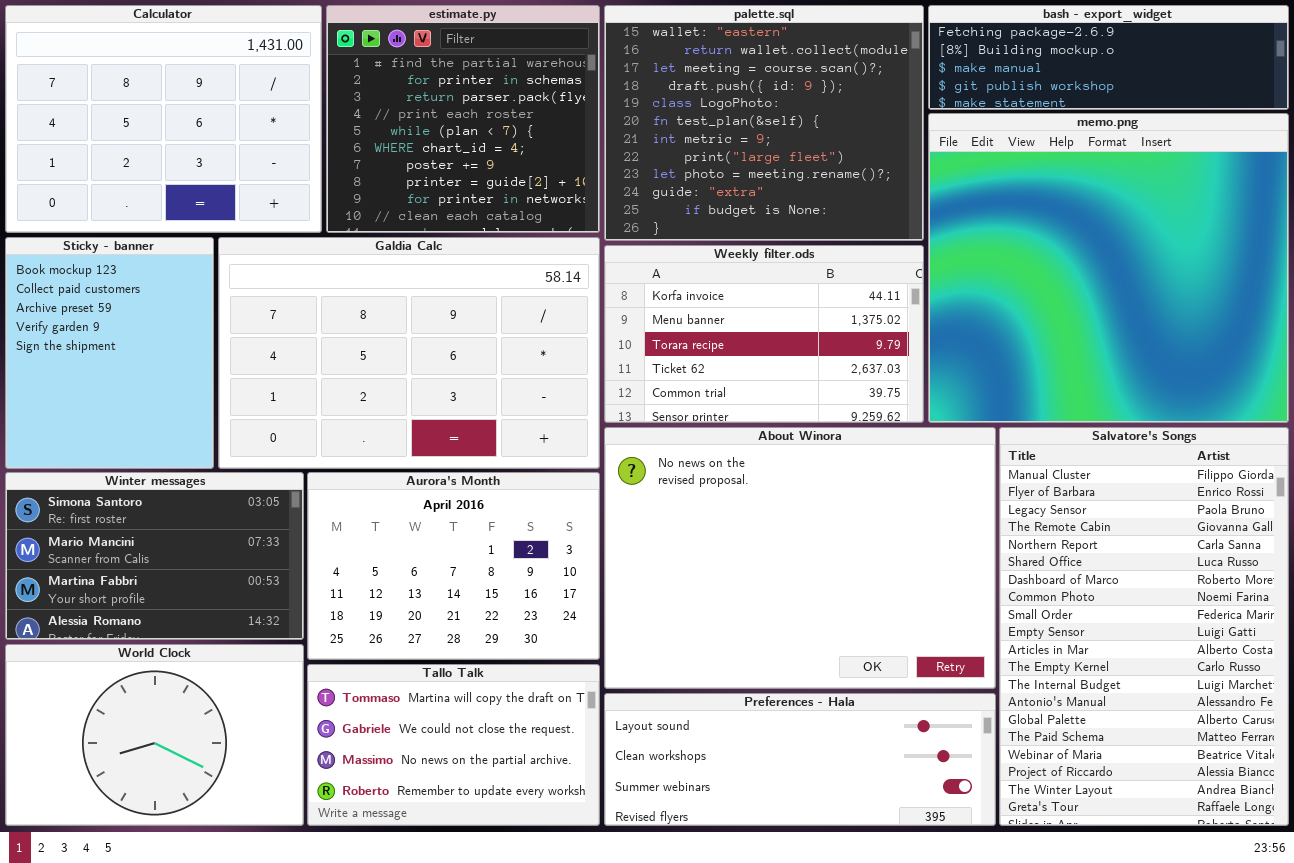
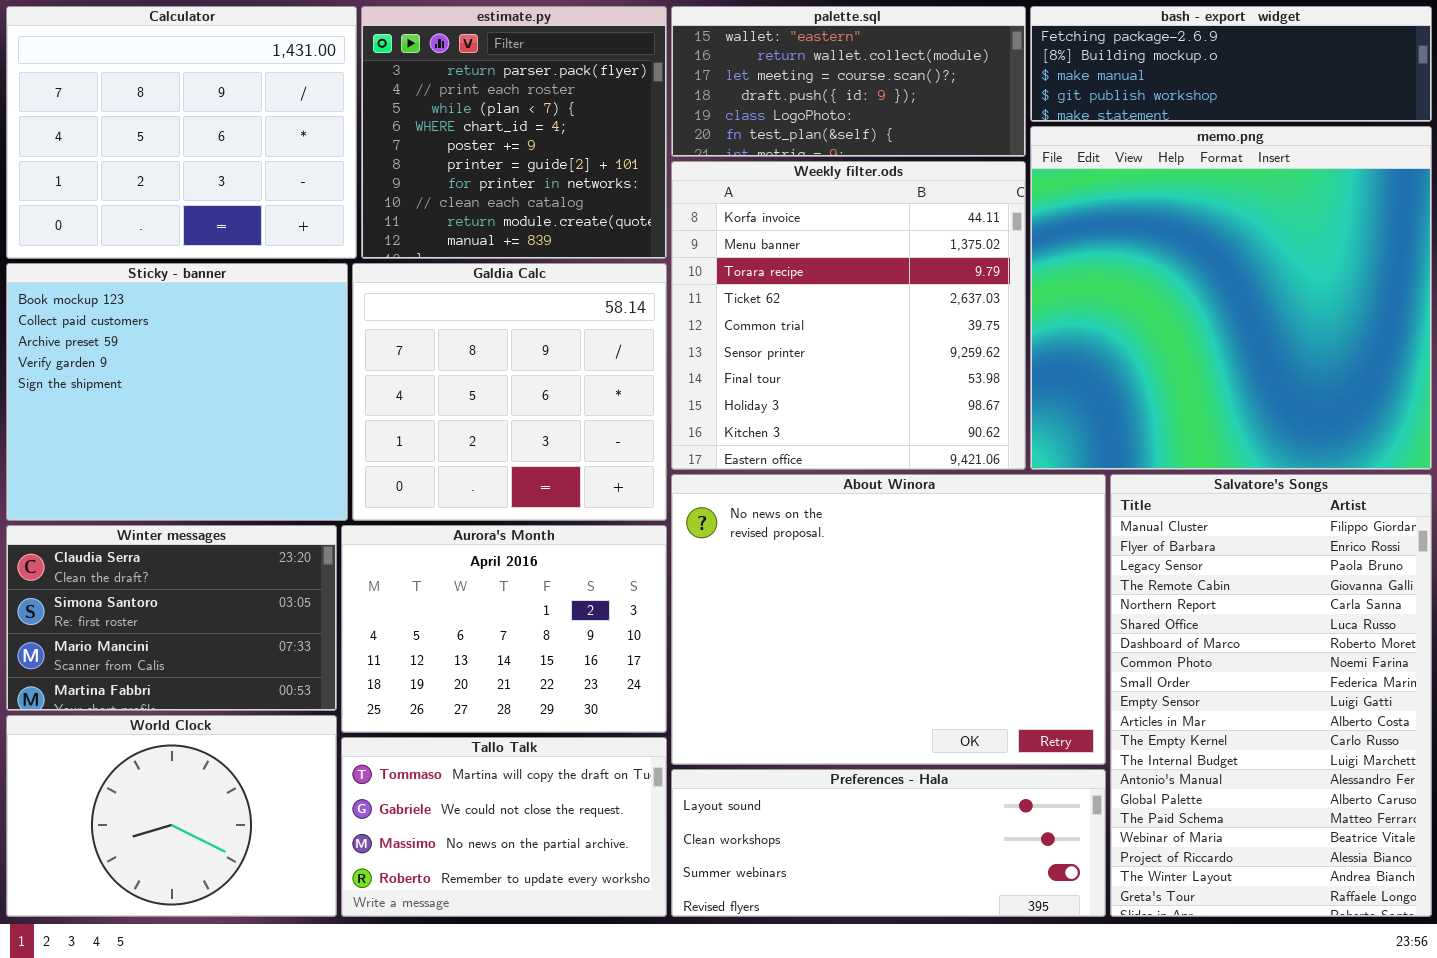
estimate.py: [326,5,600,233] -> [361,6,667,259], scrolled down 2 rows
palette.sql: [604,5,924,241] -> [671,6,1026,157], resized
Sticky - banner: [5,237,214,469] -> [6,263,348,521], resized
Galdia Calc: [218,237,600,469] -> [352,263,667,521], resized
Weekly filter.ods: [604,245,924,423] -> [671,161,1026,470], resized
Winter messages: [5,472,304,640] -> [6,525,337,711], scrolled up 1 row

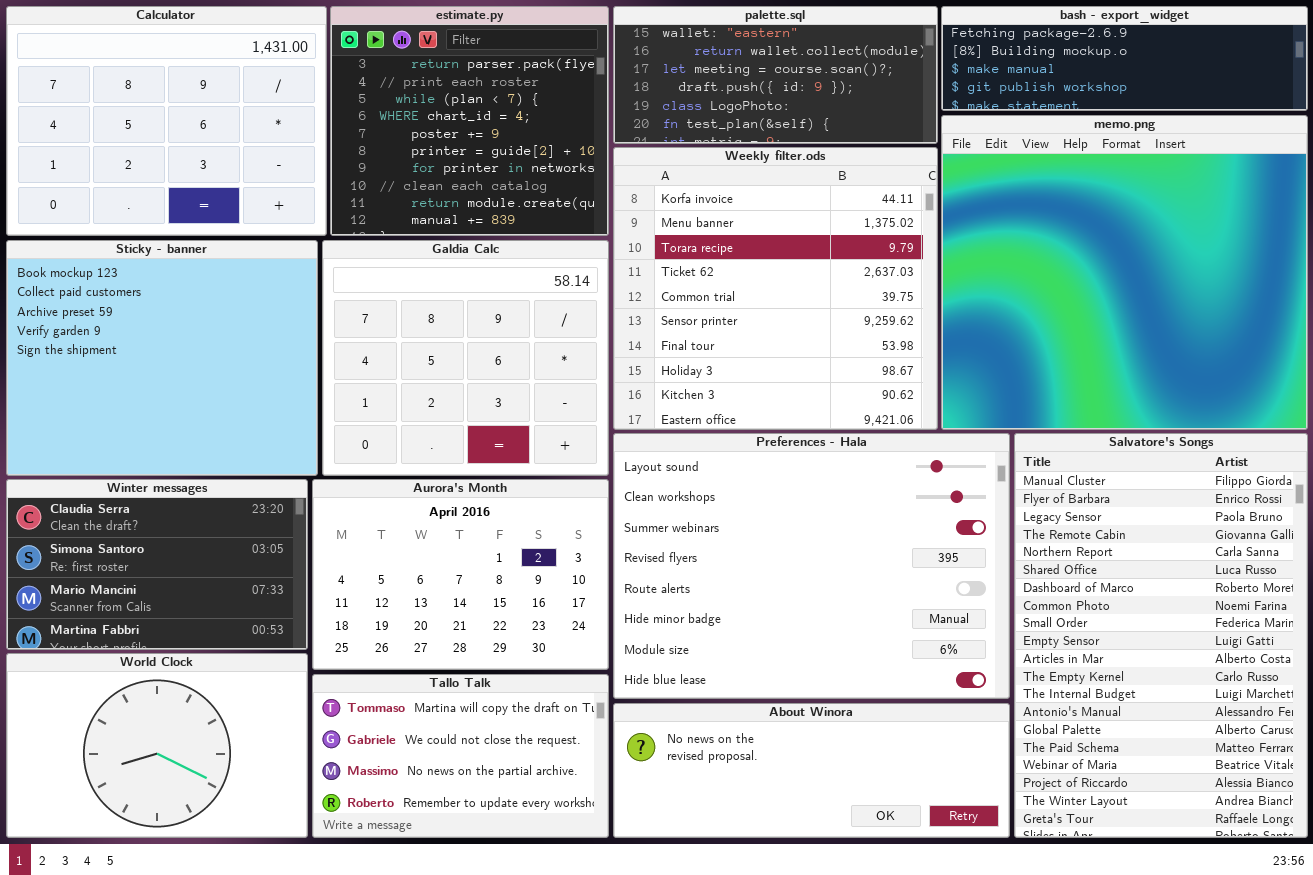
About Winora: [671,474,1106,765] -> [613,703,1010,838], moved, resized
Preferences - Hala: [671,769,1106,917] -> [613,433,1010,699], moved, resized

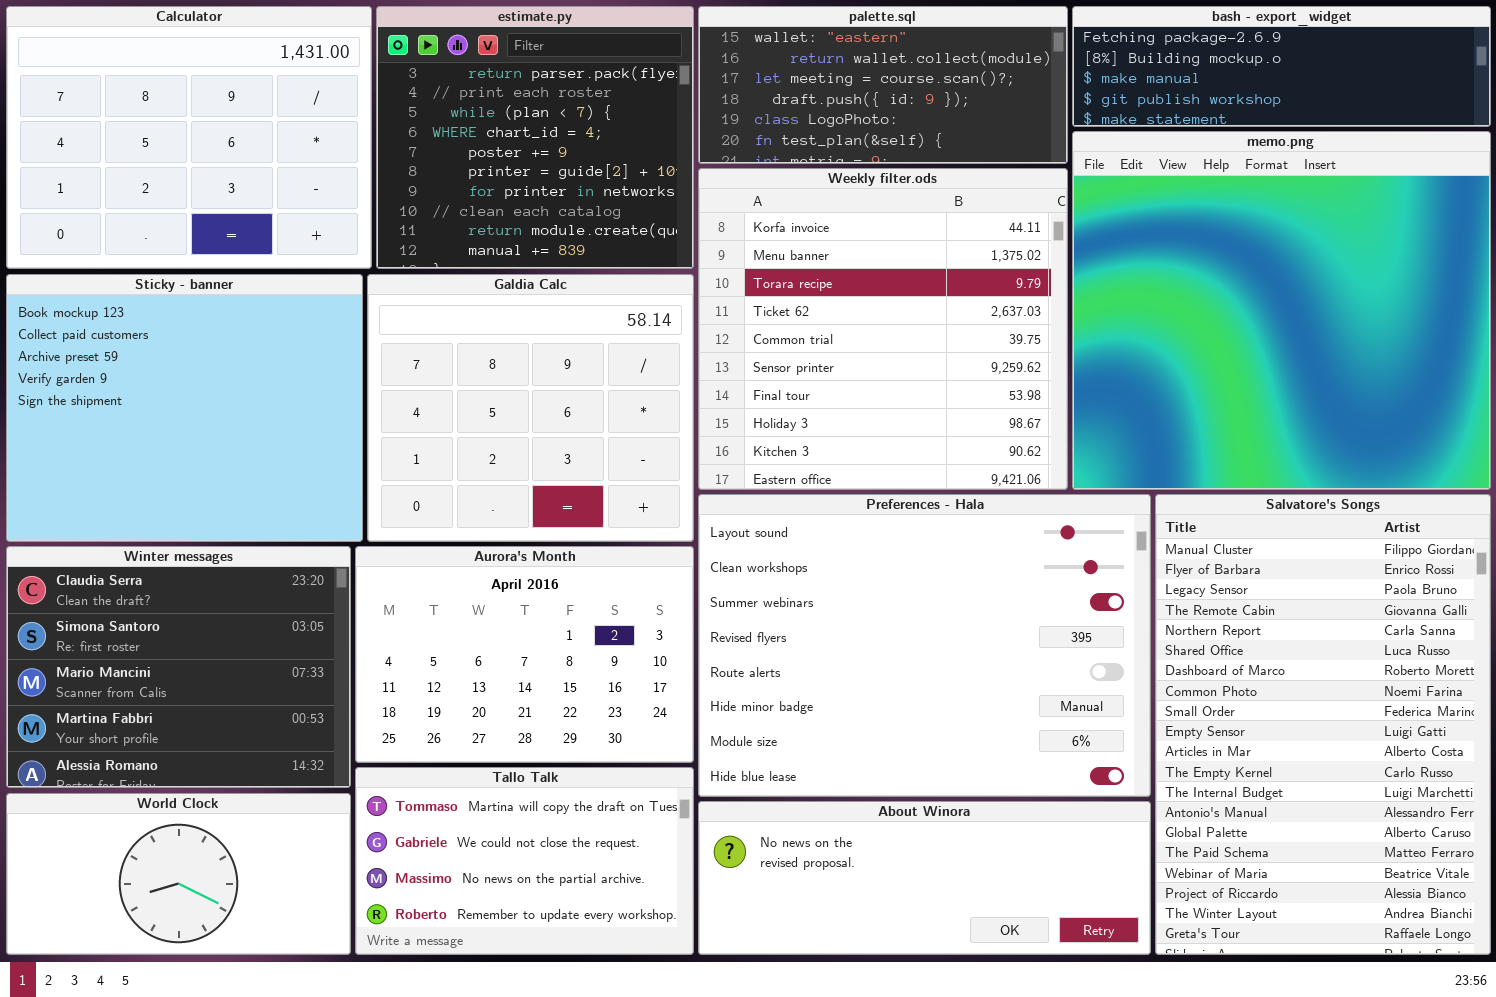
Winter messages: [6,479,308,650] -> [6,546,351,788], resized
World Clock: [6,653,308,838] -> [6,793,351,955], resized

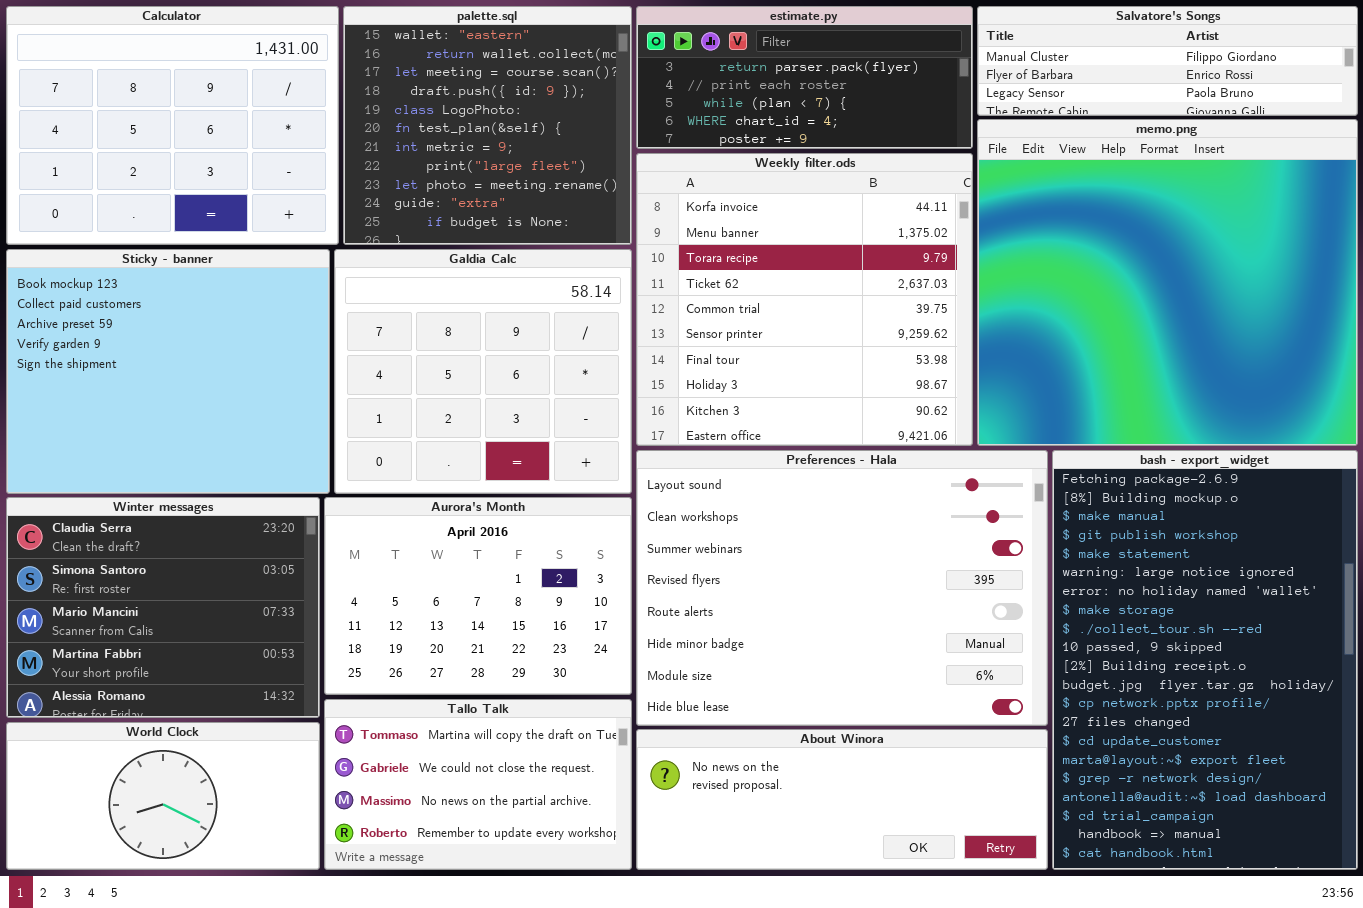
estimate.py: [376,6,694,269] -> [636,6,973,149], moved, resized
palette.sql: [698,6,1068,164] -> [343,6,632,245], moved, resized
bash - export_widget: [1072,6,1491,127] -> [1052,450,1358,870], moved, resized
Salvatore's Songs: [1155,494,1491,955] -> [977,6,1358,116], moved, resized

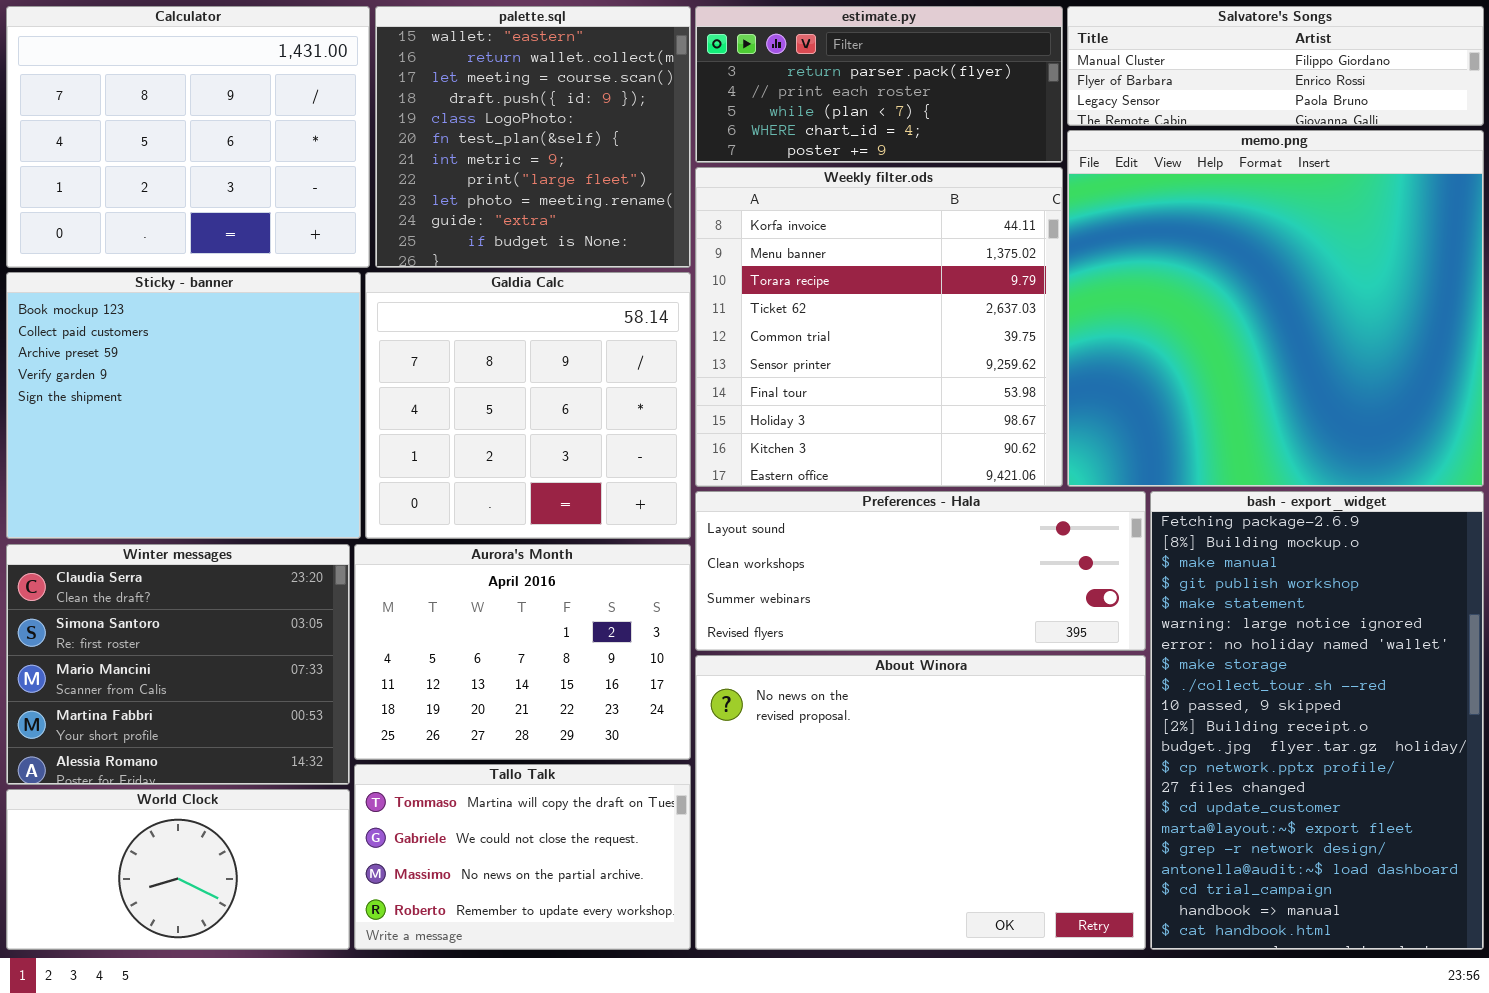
Preferences - Hala: [636,450,1048,726] -> [695,491,1146,651], resized
About Winora: [636,729,1048,870] -> [695,655,1146,950], resized

